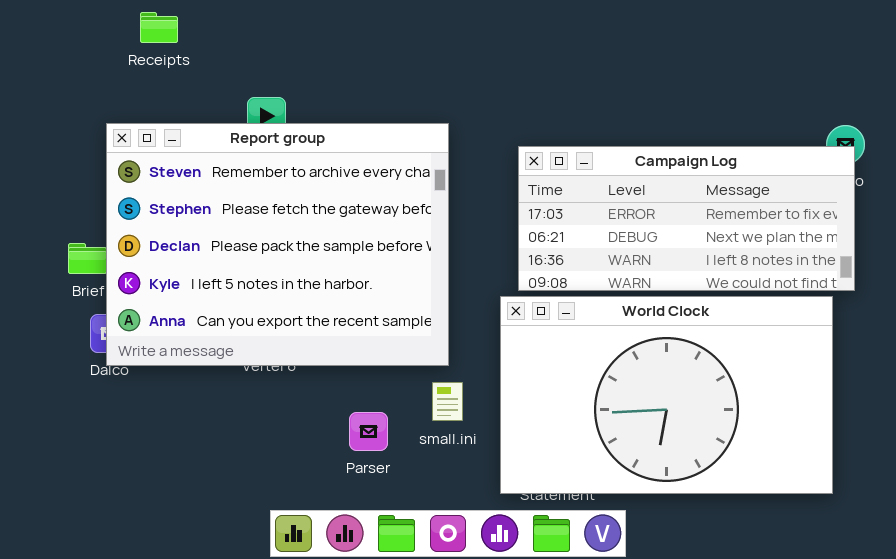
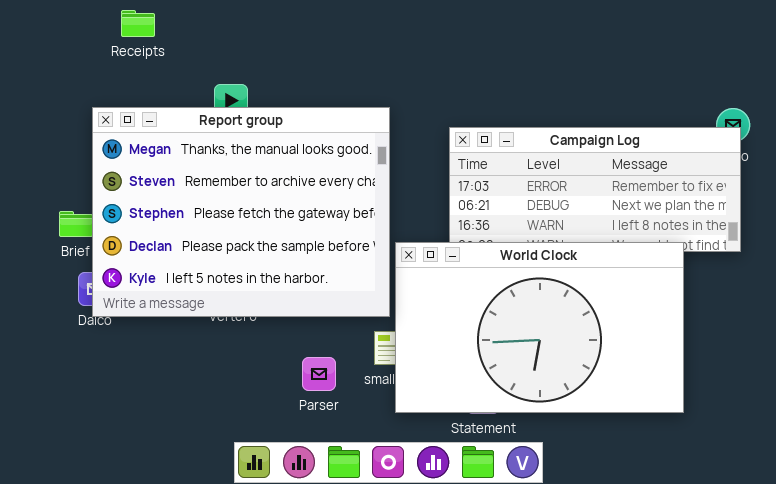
Report group: [106,123,449,366] -> [92,107,390,317], scrolled up 1 row
World Clock: [500,296,833,494] -> [395,242,684,413], moved

